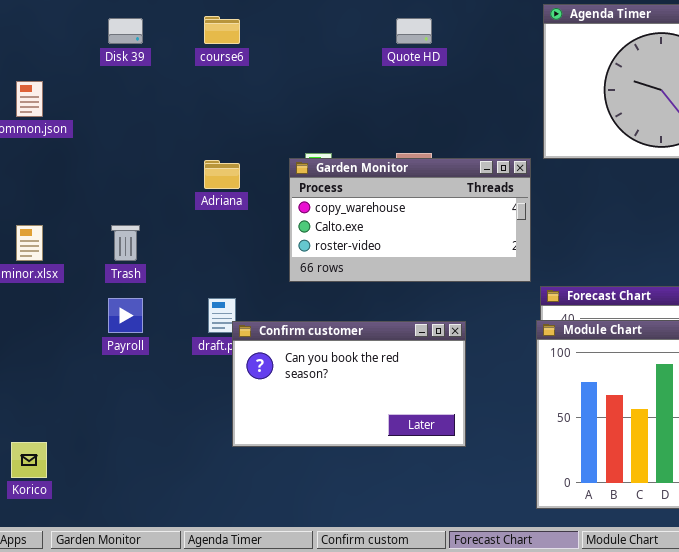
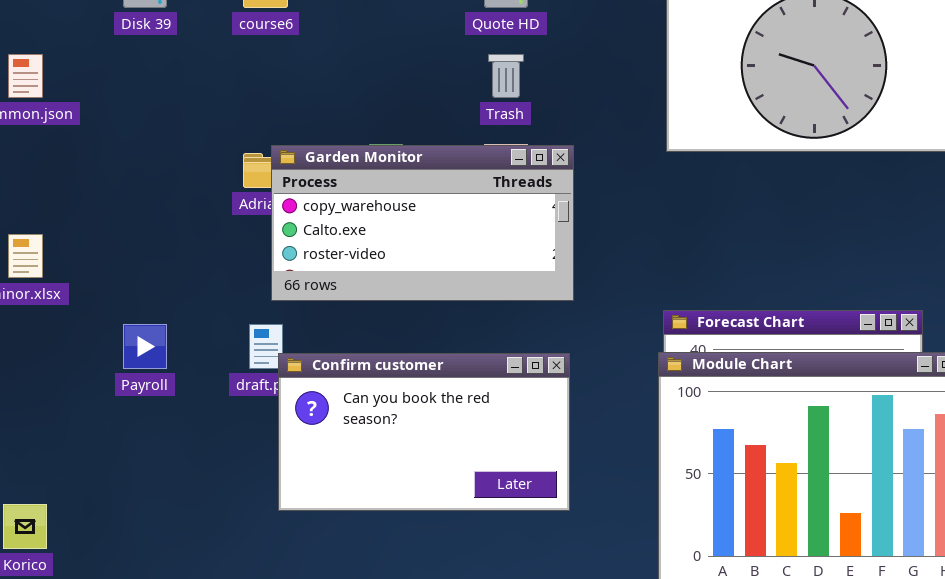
Garden Monitor: [289,158,531,282] -> [271,145,574,301], moved
Trash: [111,225,140,261] -> [488,54,524,98], moved

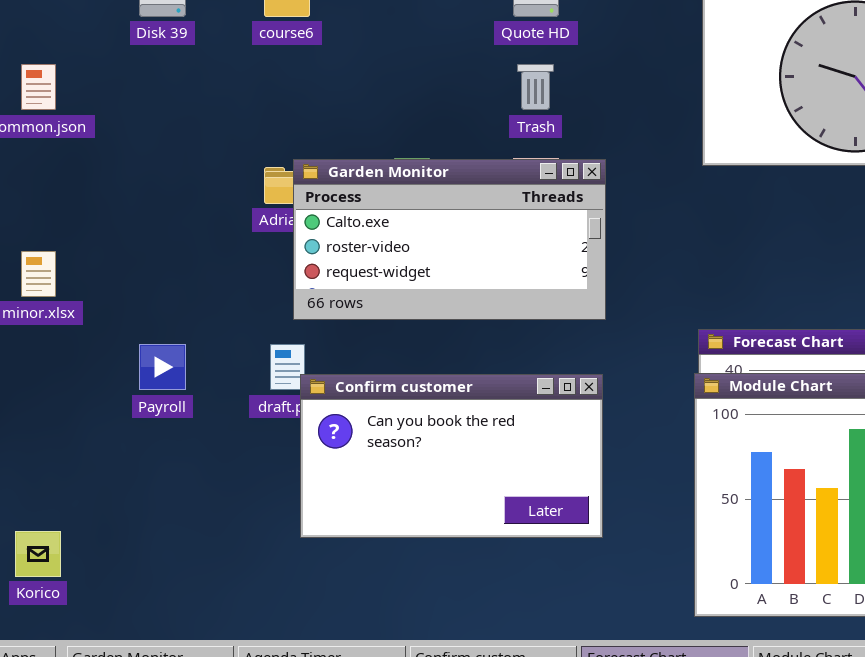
Garden Monitor: [271,145,574,301] -> [293,159,606,320], scrolled down 1 row

